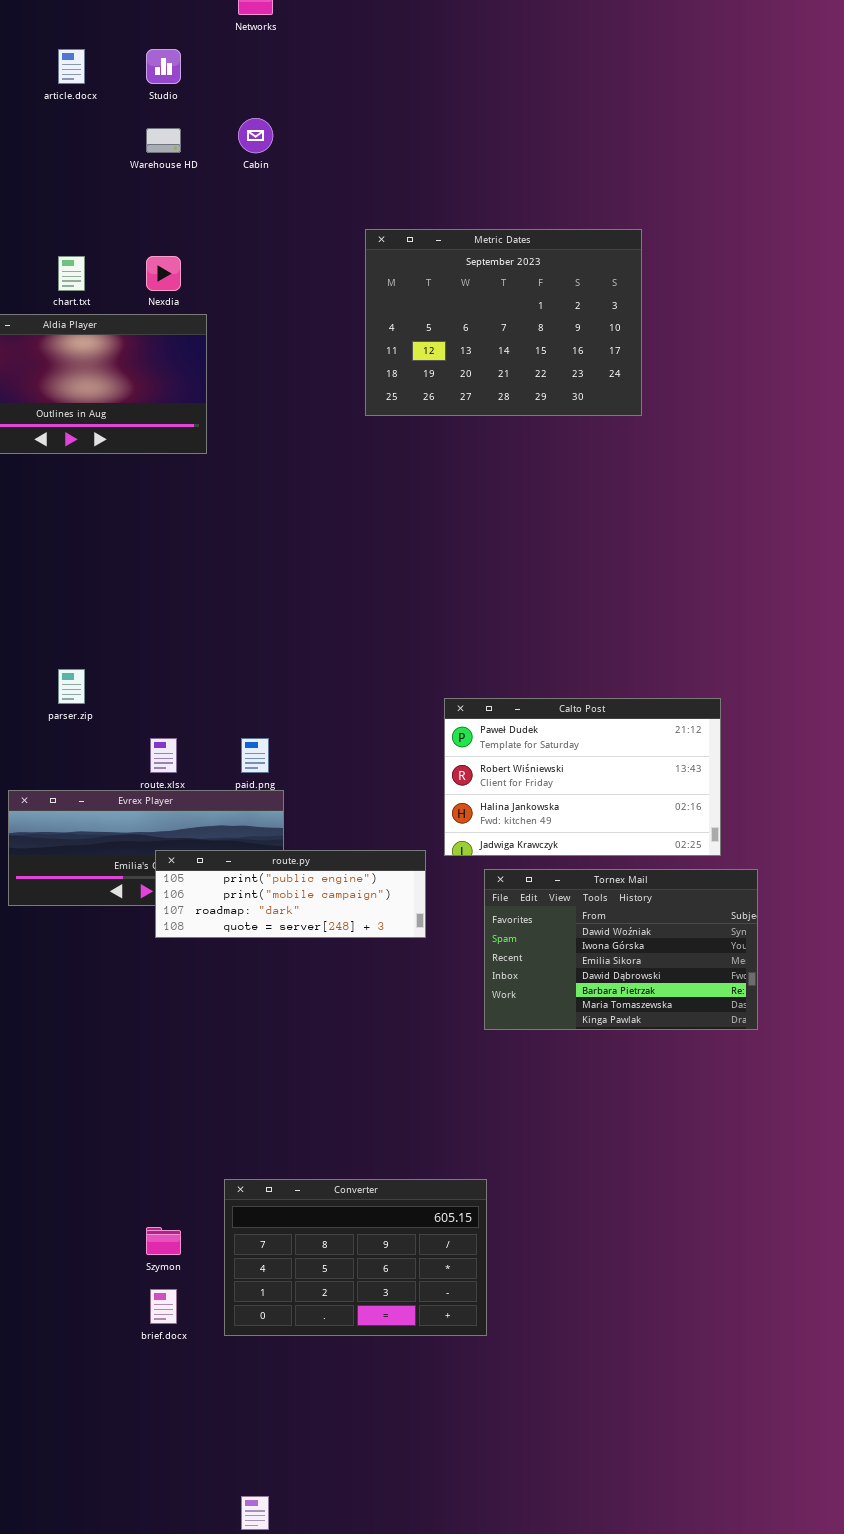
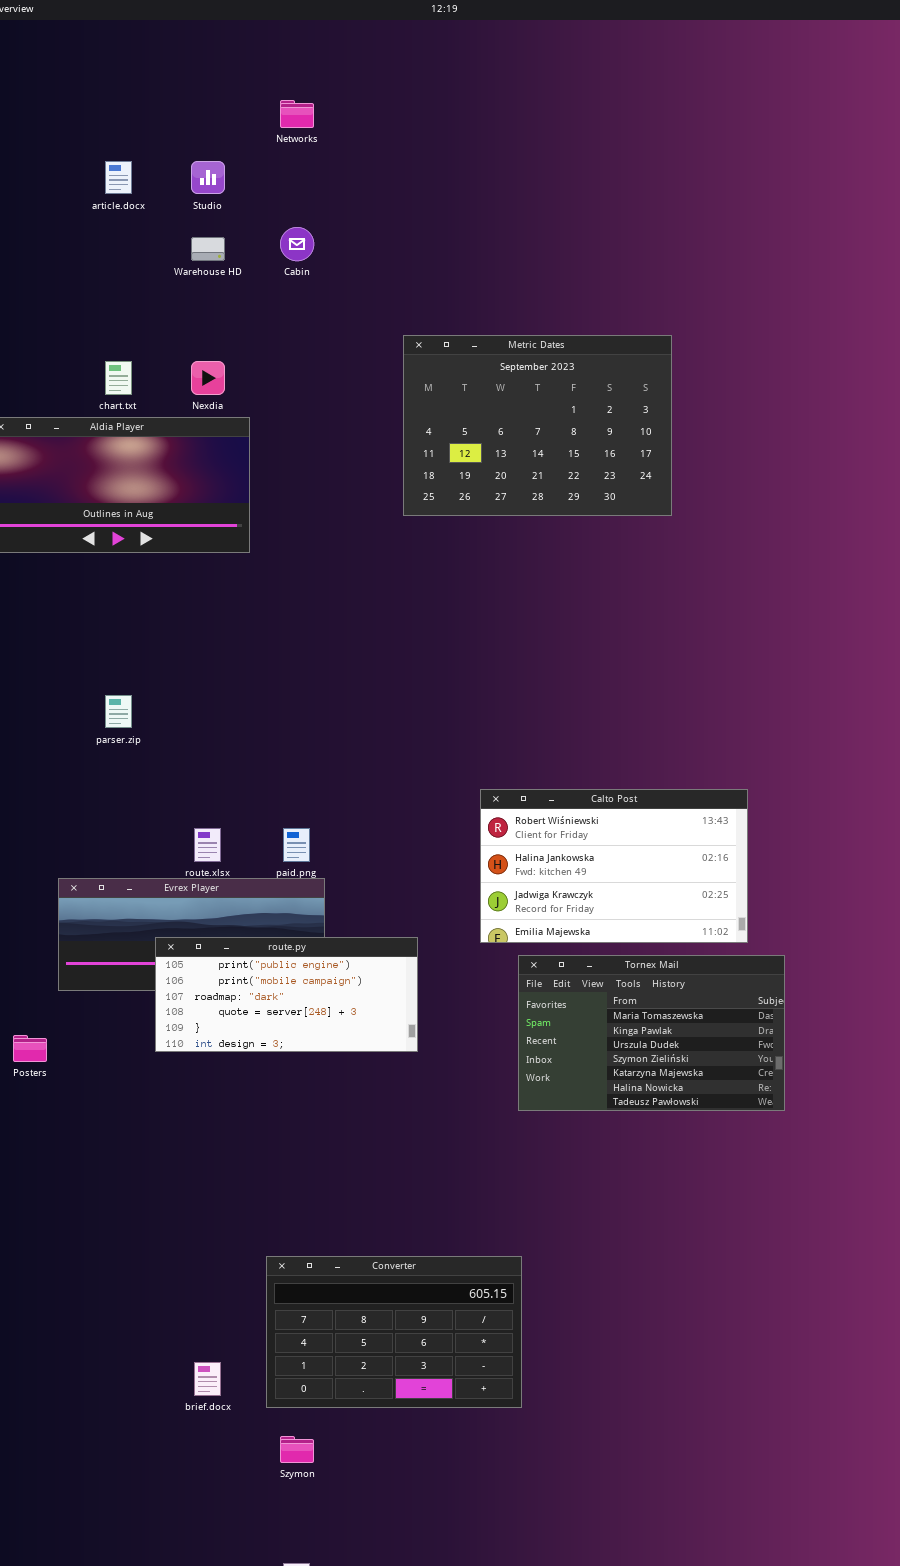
parser.zip: [58,669,85,704] -> [105,695,132,728], moved
Calto Post: [444,698,721,856] -> [480,789,748,943], scrolled down 1 row
route.py: [155,850,426,938] -> [155,937,418,1052], moved, resized
Tornex Mail: [484,869,758,1030] -> [518,955,785,1111], scrolled down 5 rows
Szymon: [146,1227,181,1255] -> [280,1436,314,1463], moved

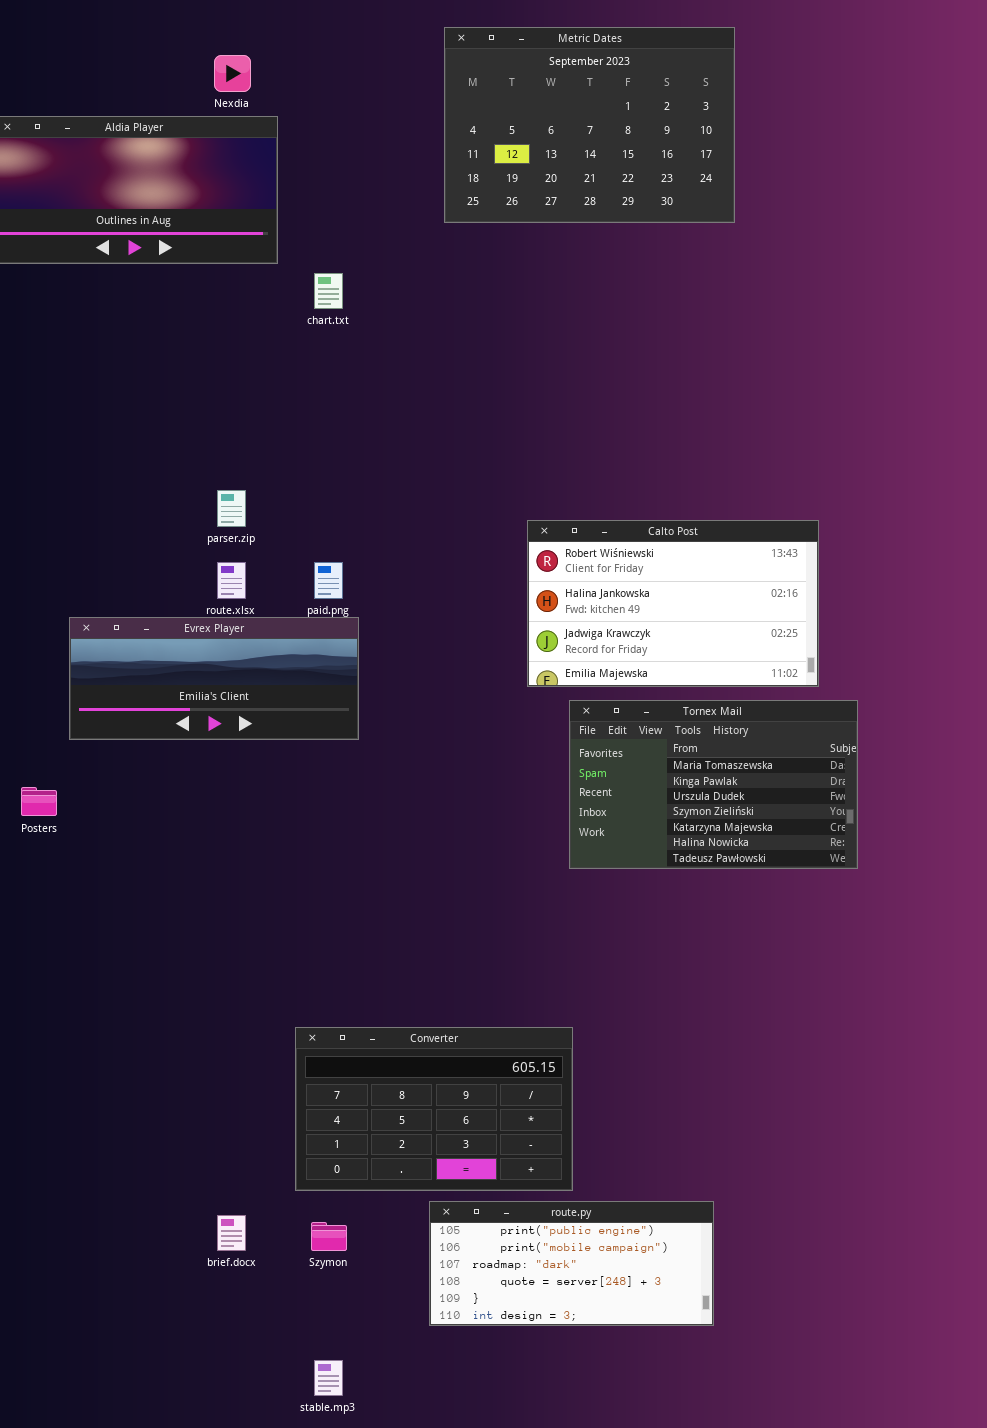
chart.txt: [105,361,132,395] -> [314,273,343,309], moved
parser.zip: [105,695,132,728] -> [217,490,246,527], moved
route.py: [155,937,418,1052] -> [429,1201,714,1326], moved
brief.docx: [194,1362,221,1396] -> [217,1215,246,1251], moved

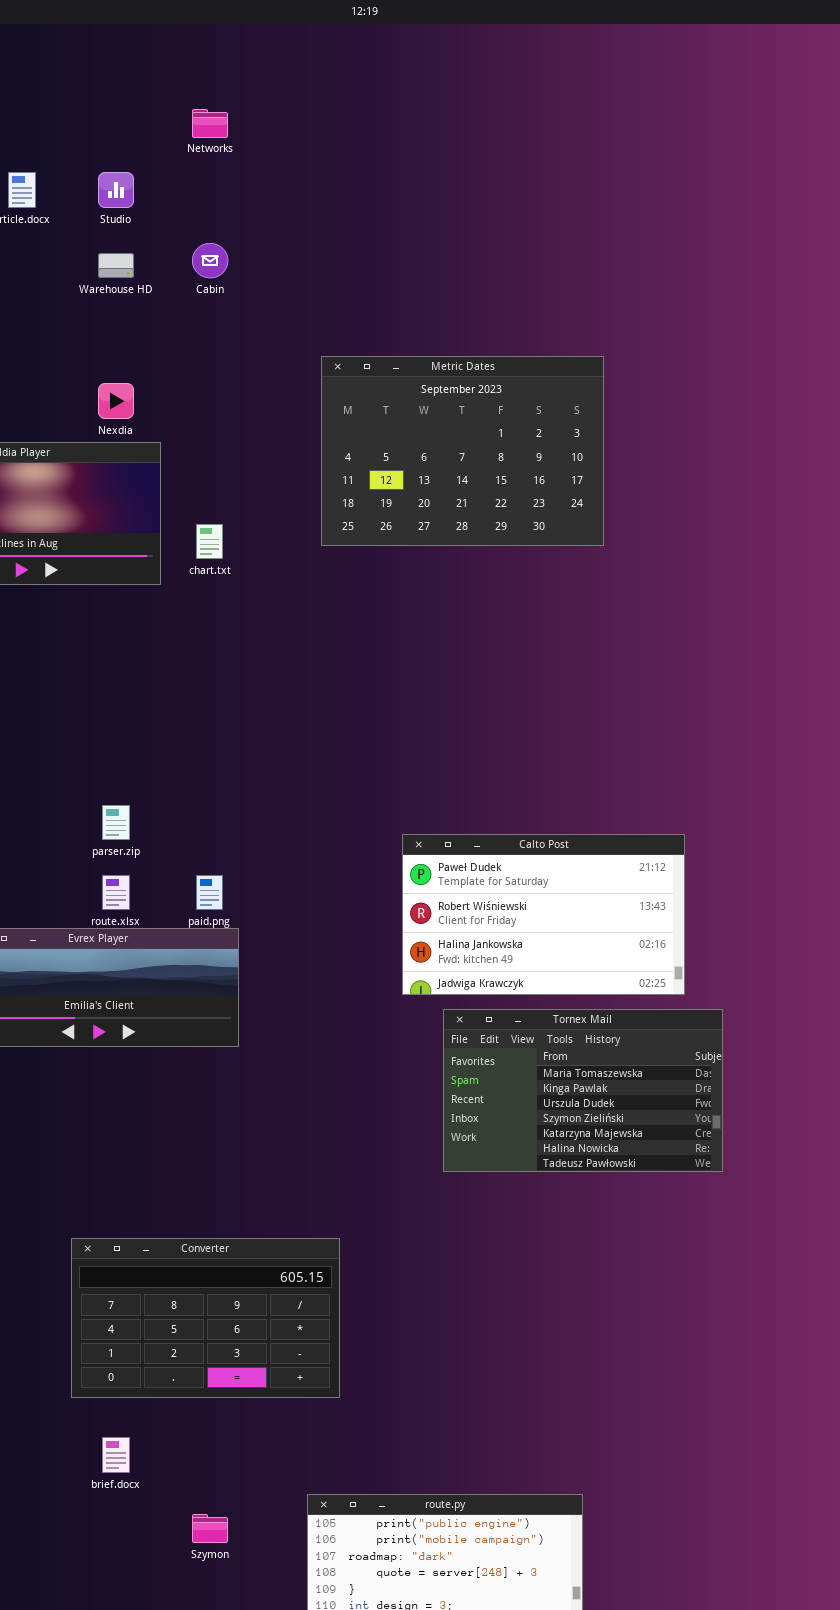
chart.txt: [314,273,343,309] -> [196,524,223,559], moved
Calto Post: [527,520,819,687] -> [402,834,685,995], scrolled up 1 row
Converter: [295,1027,573,1191] -> [71,1238,340,1398], moved
brief.docx: [217,1215,246,1251] -> [102,1437,130,1473], moved

